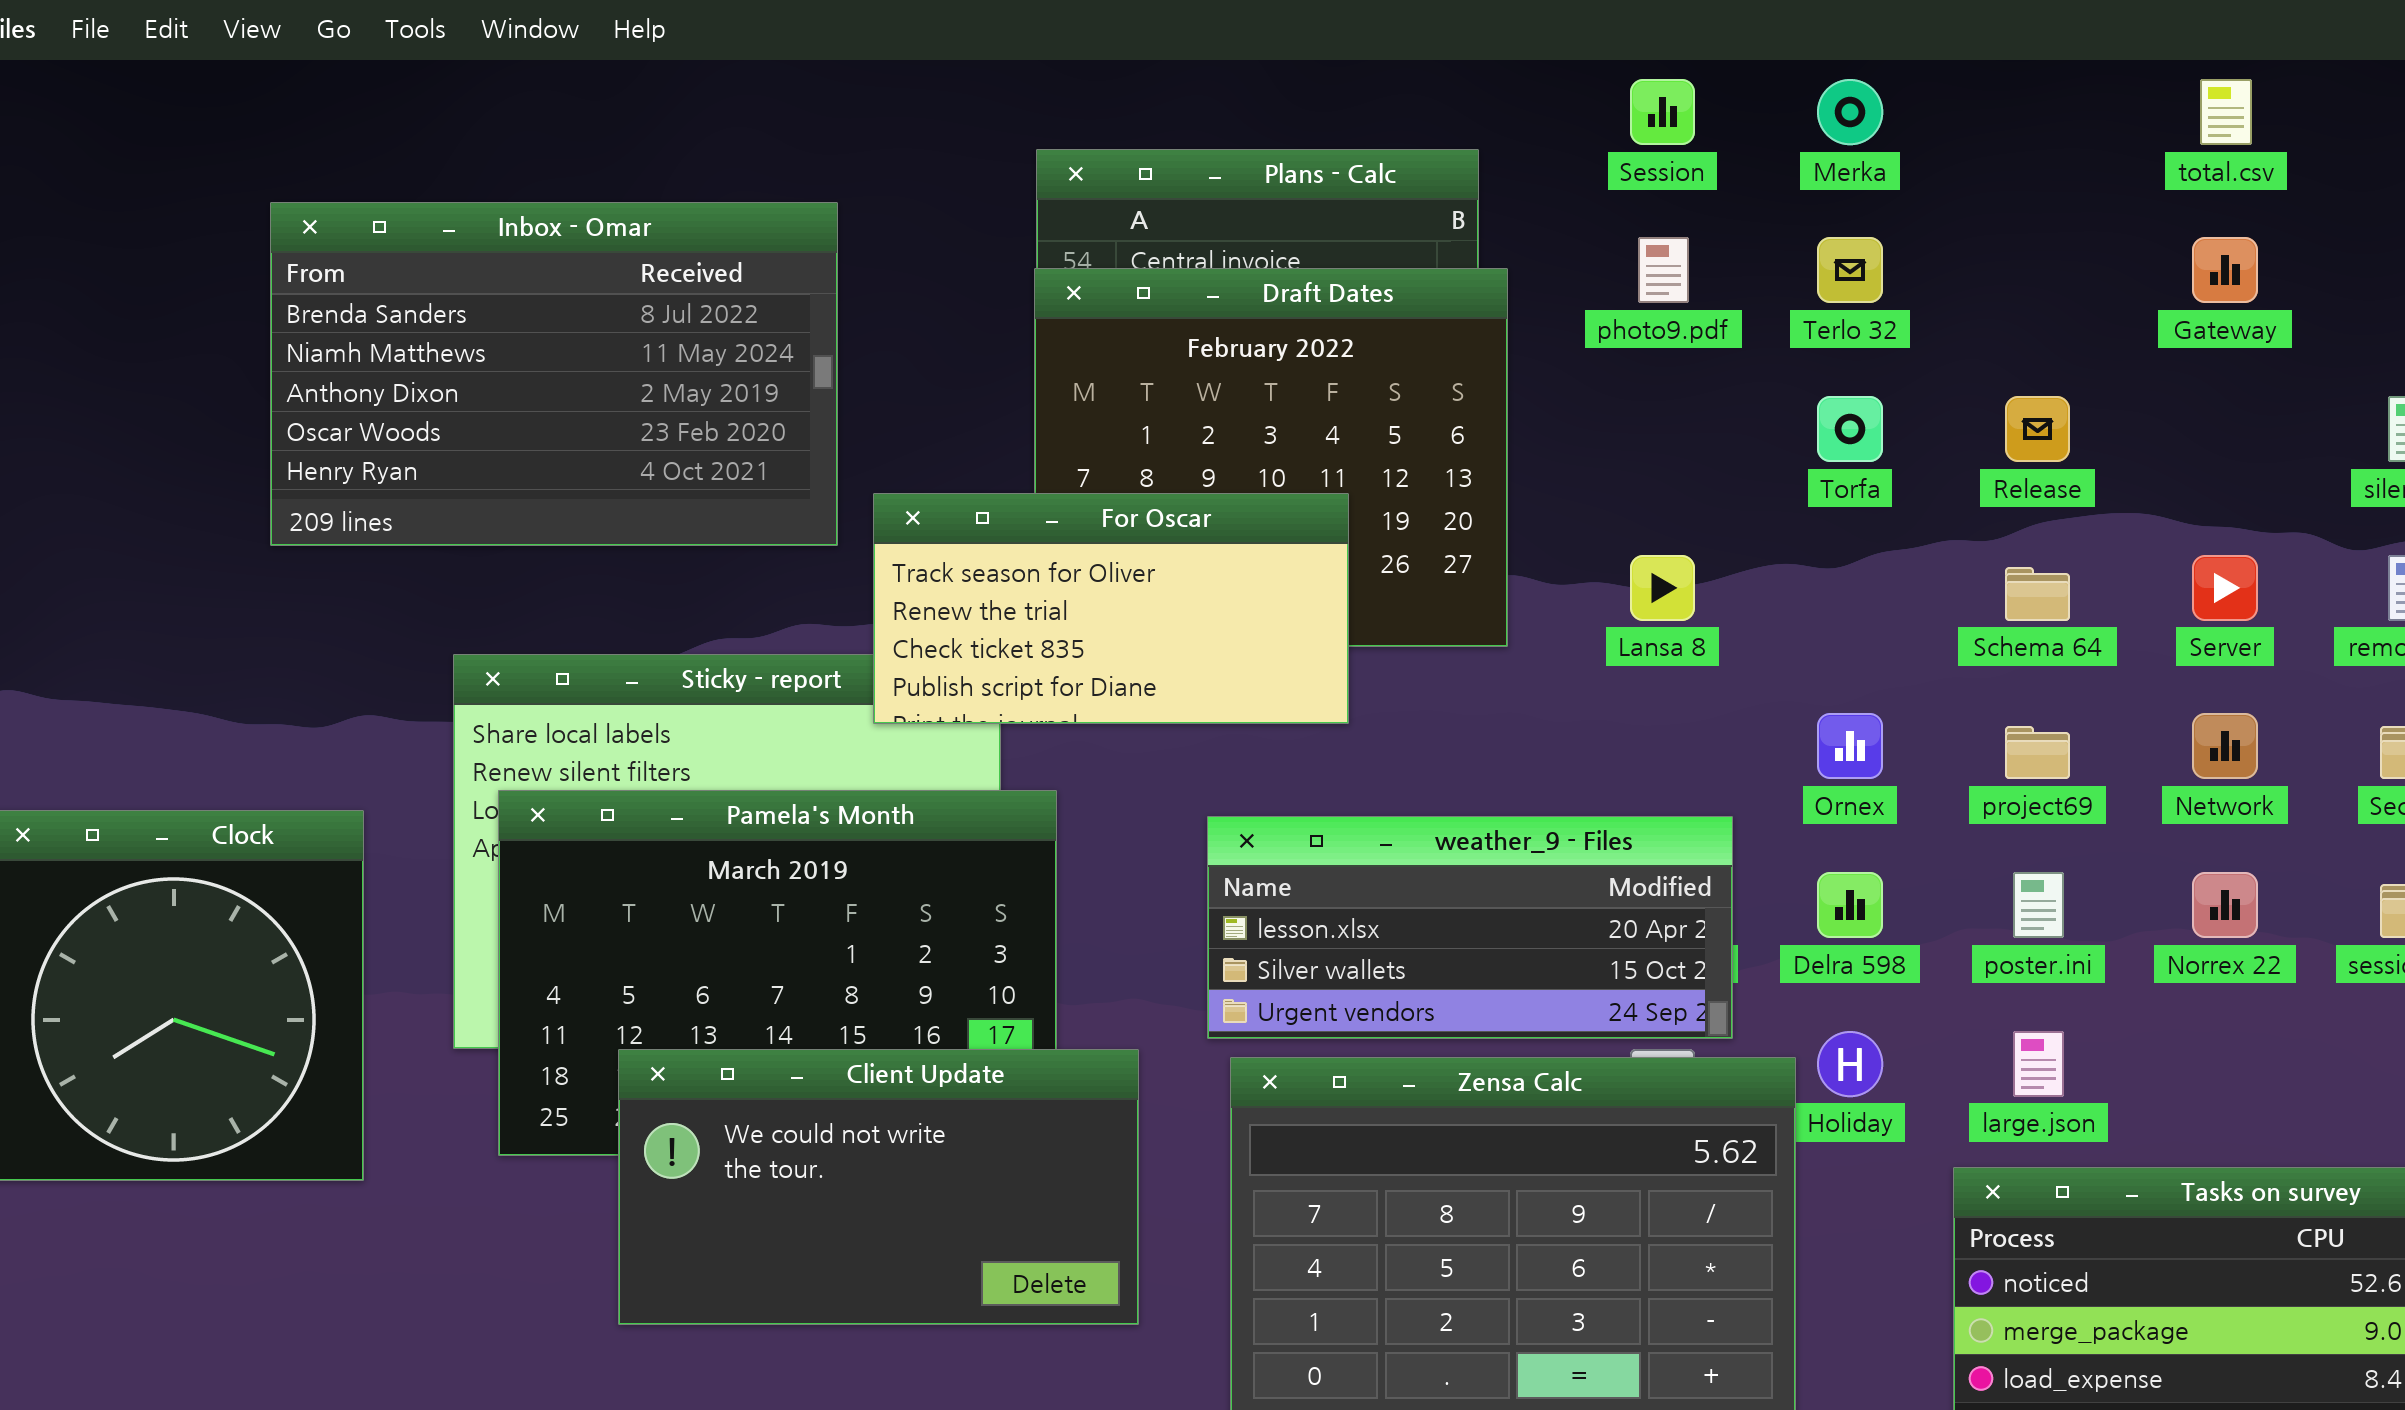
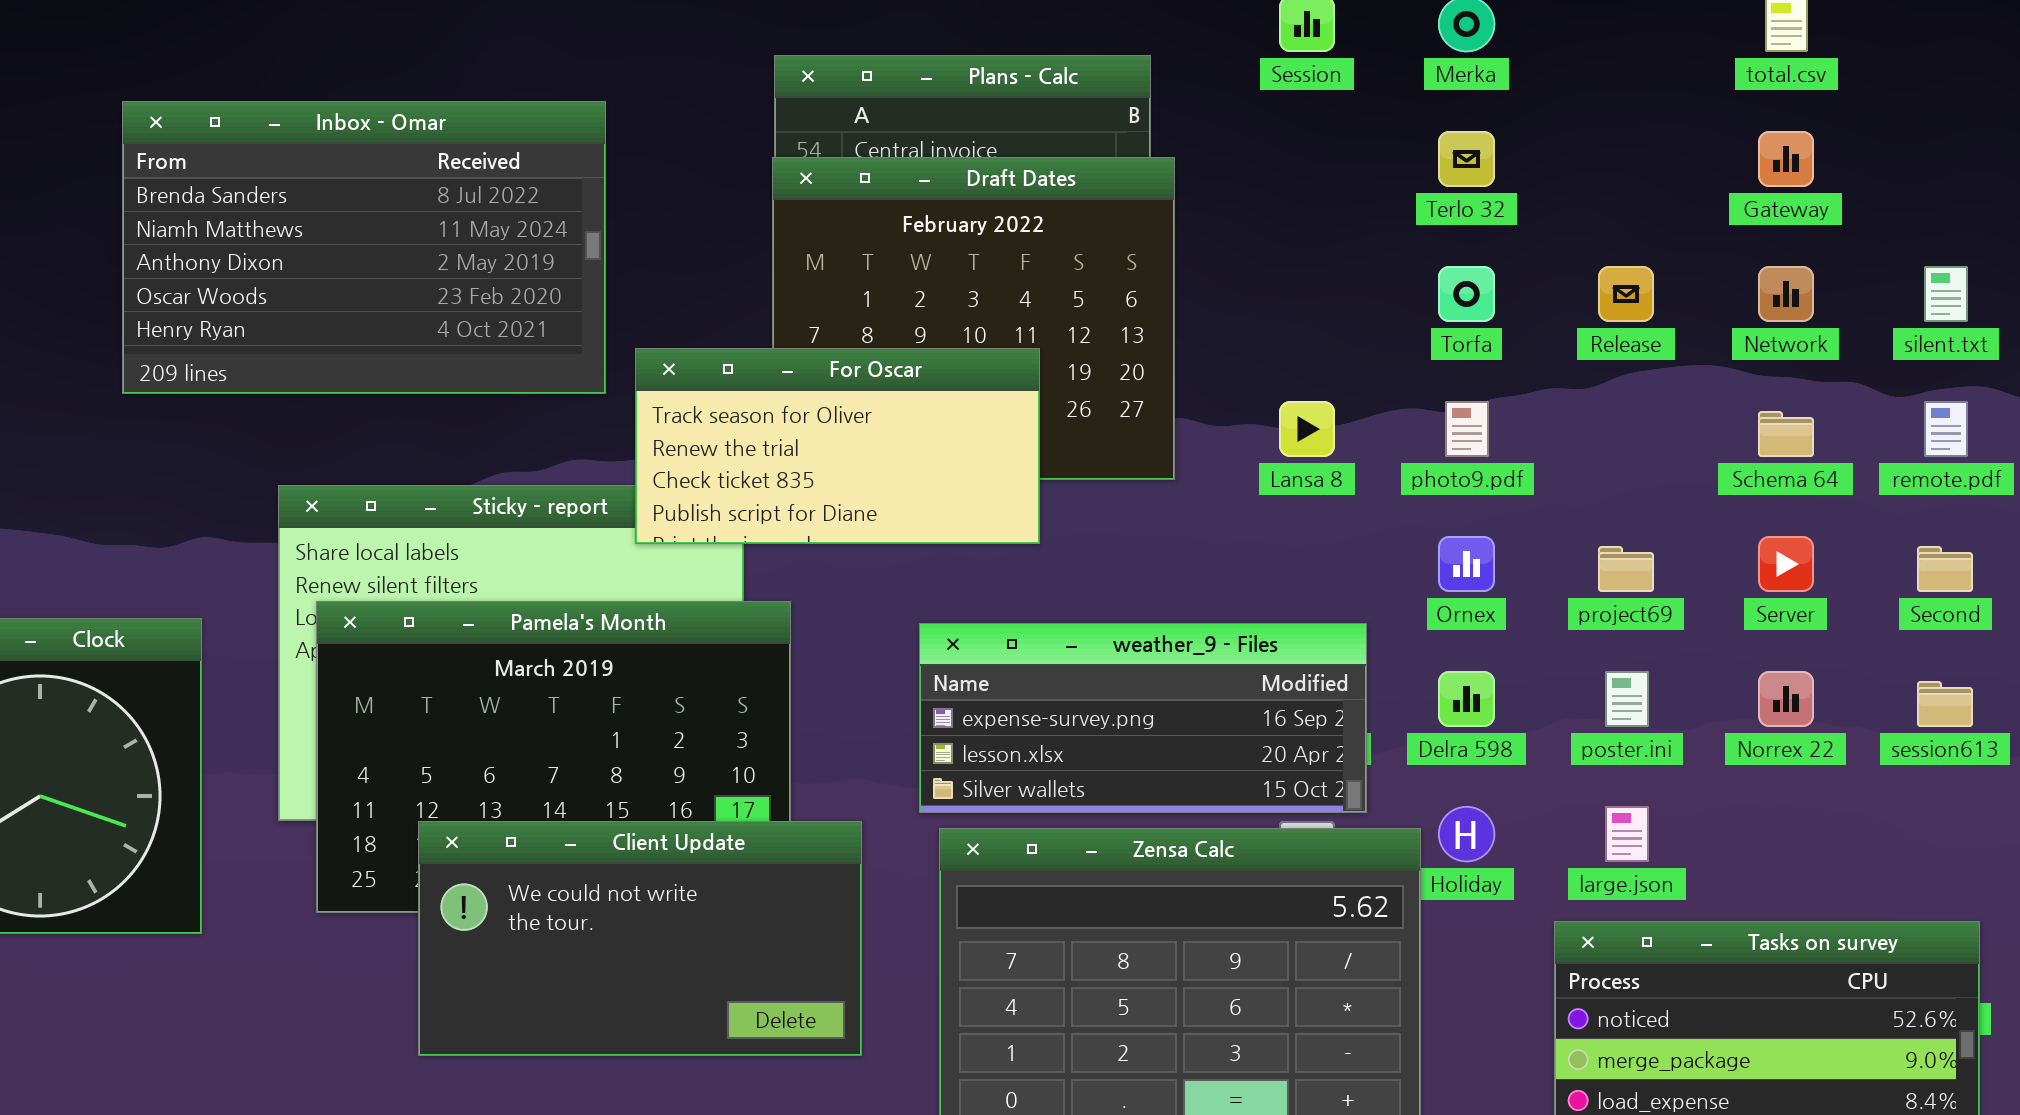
photo9.pdf: [1638,237,1689,303] -> [1445,401,1489,457], moved
Server: [2192,555,2258,621] -> [1758,536,1814,592], moved
Schema 64: [2005,567,2070,621] -> [1758,411,1814,457], moved
Network: [2192,713,2258,779] -> [1758,266,1814,322], moved
weather_9 - Files: [1207,816,1733,1039] -> [919,623,1367,813], scrolled up 1 row

